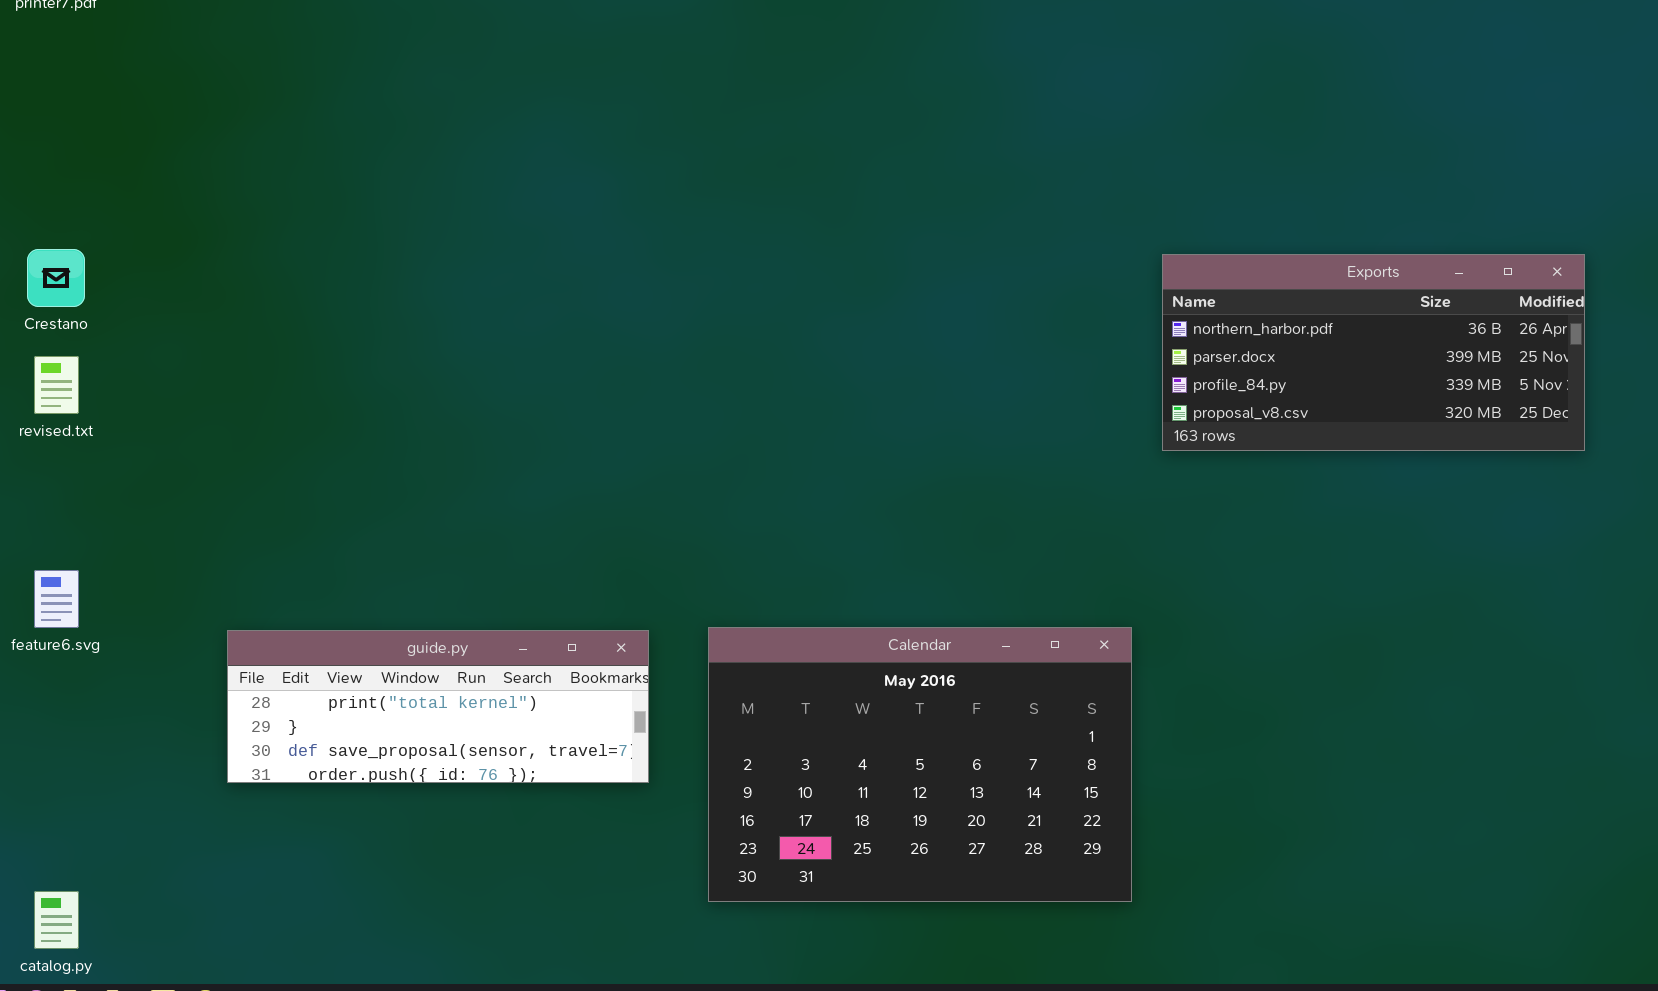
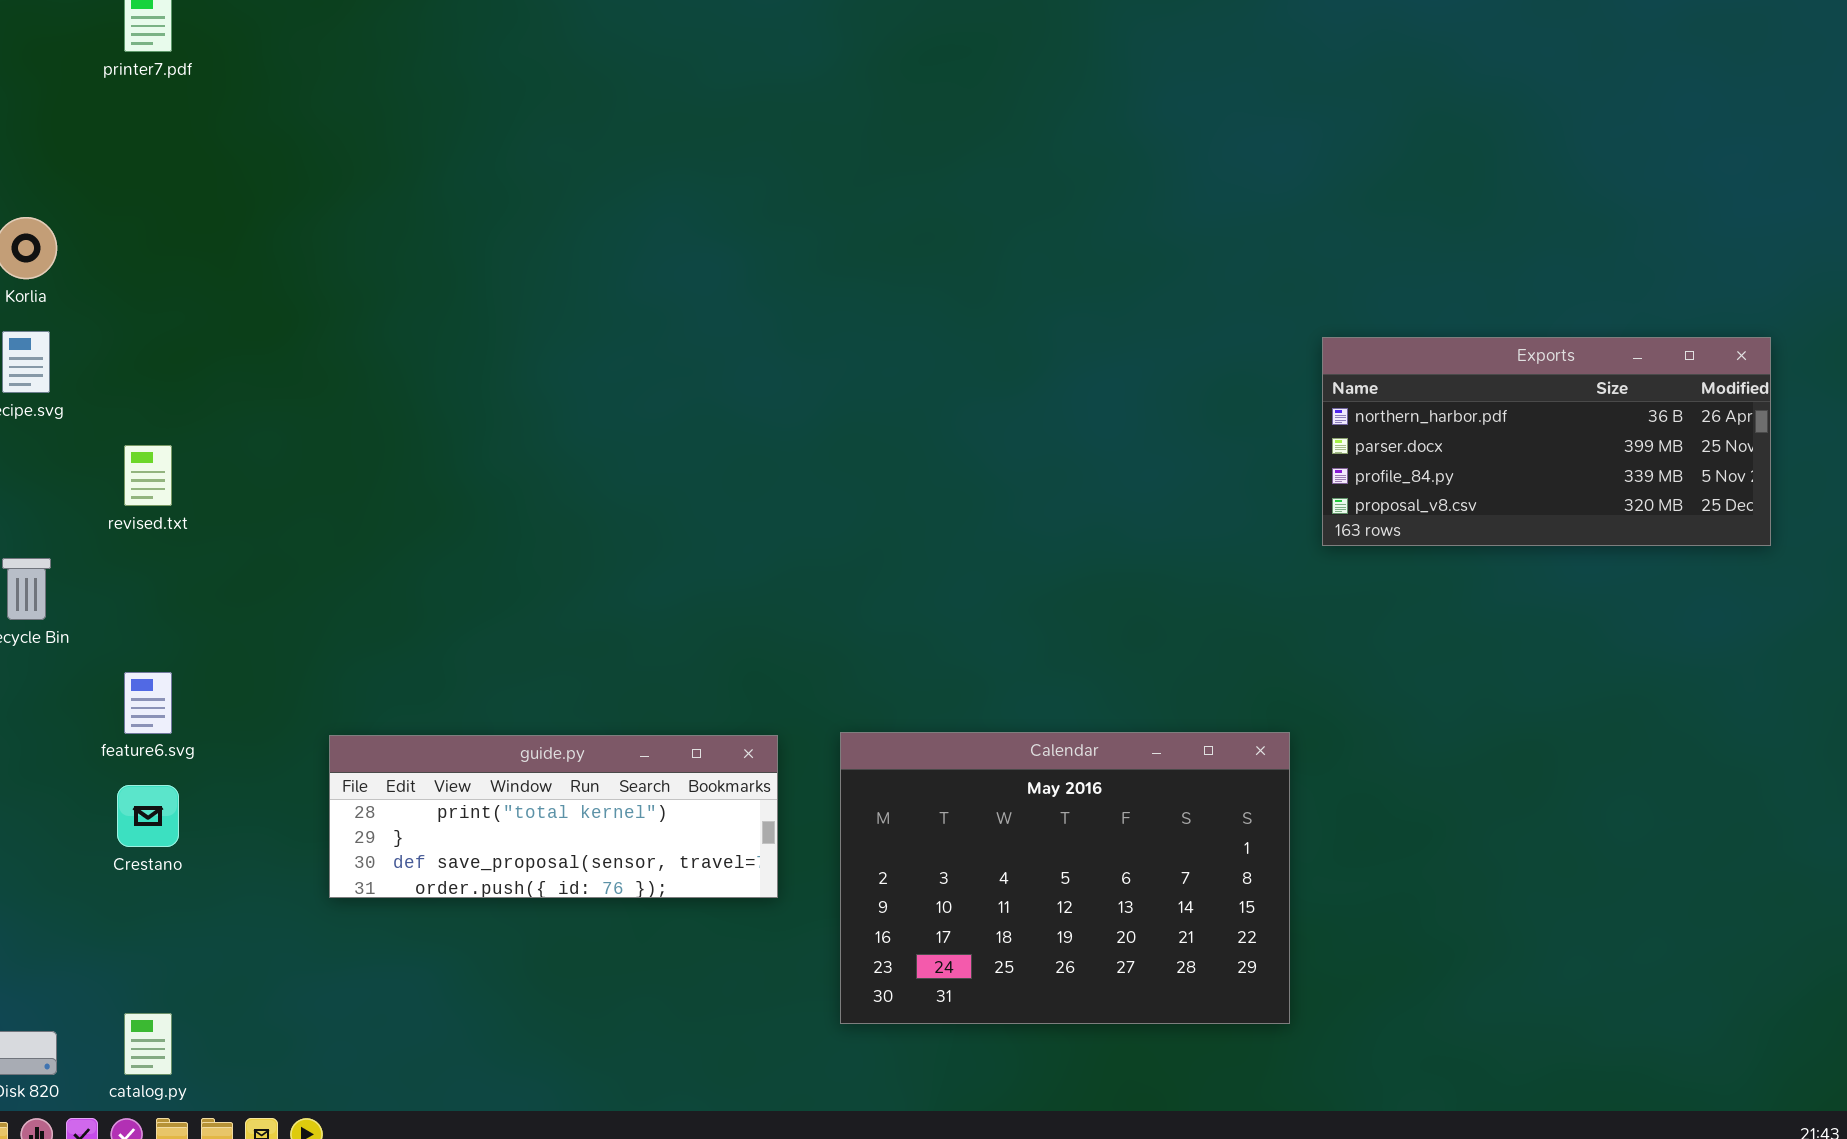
Crestano: [27,249,85,307] -> [117,785,179,847], moved

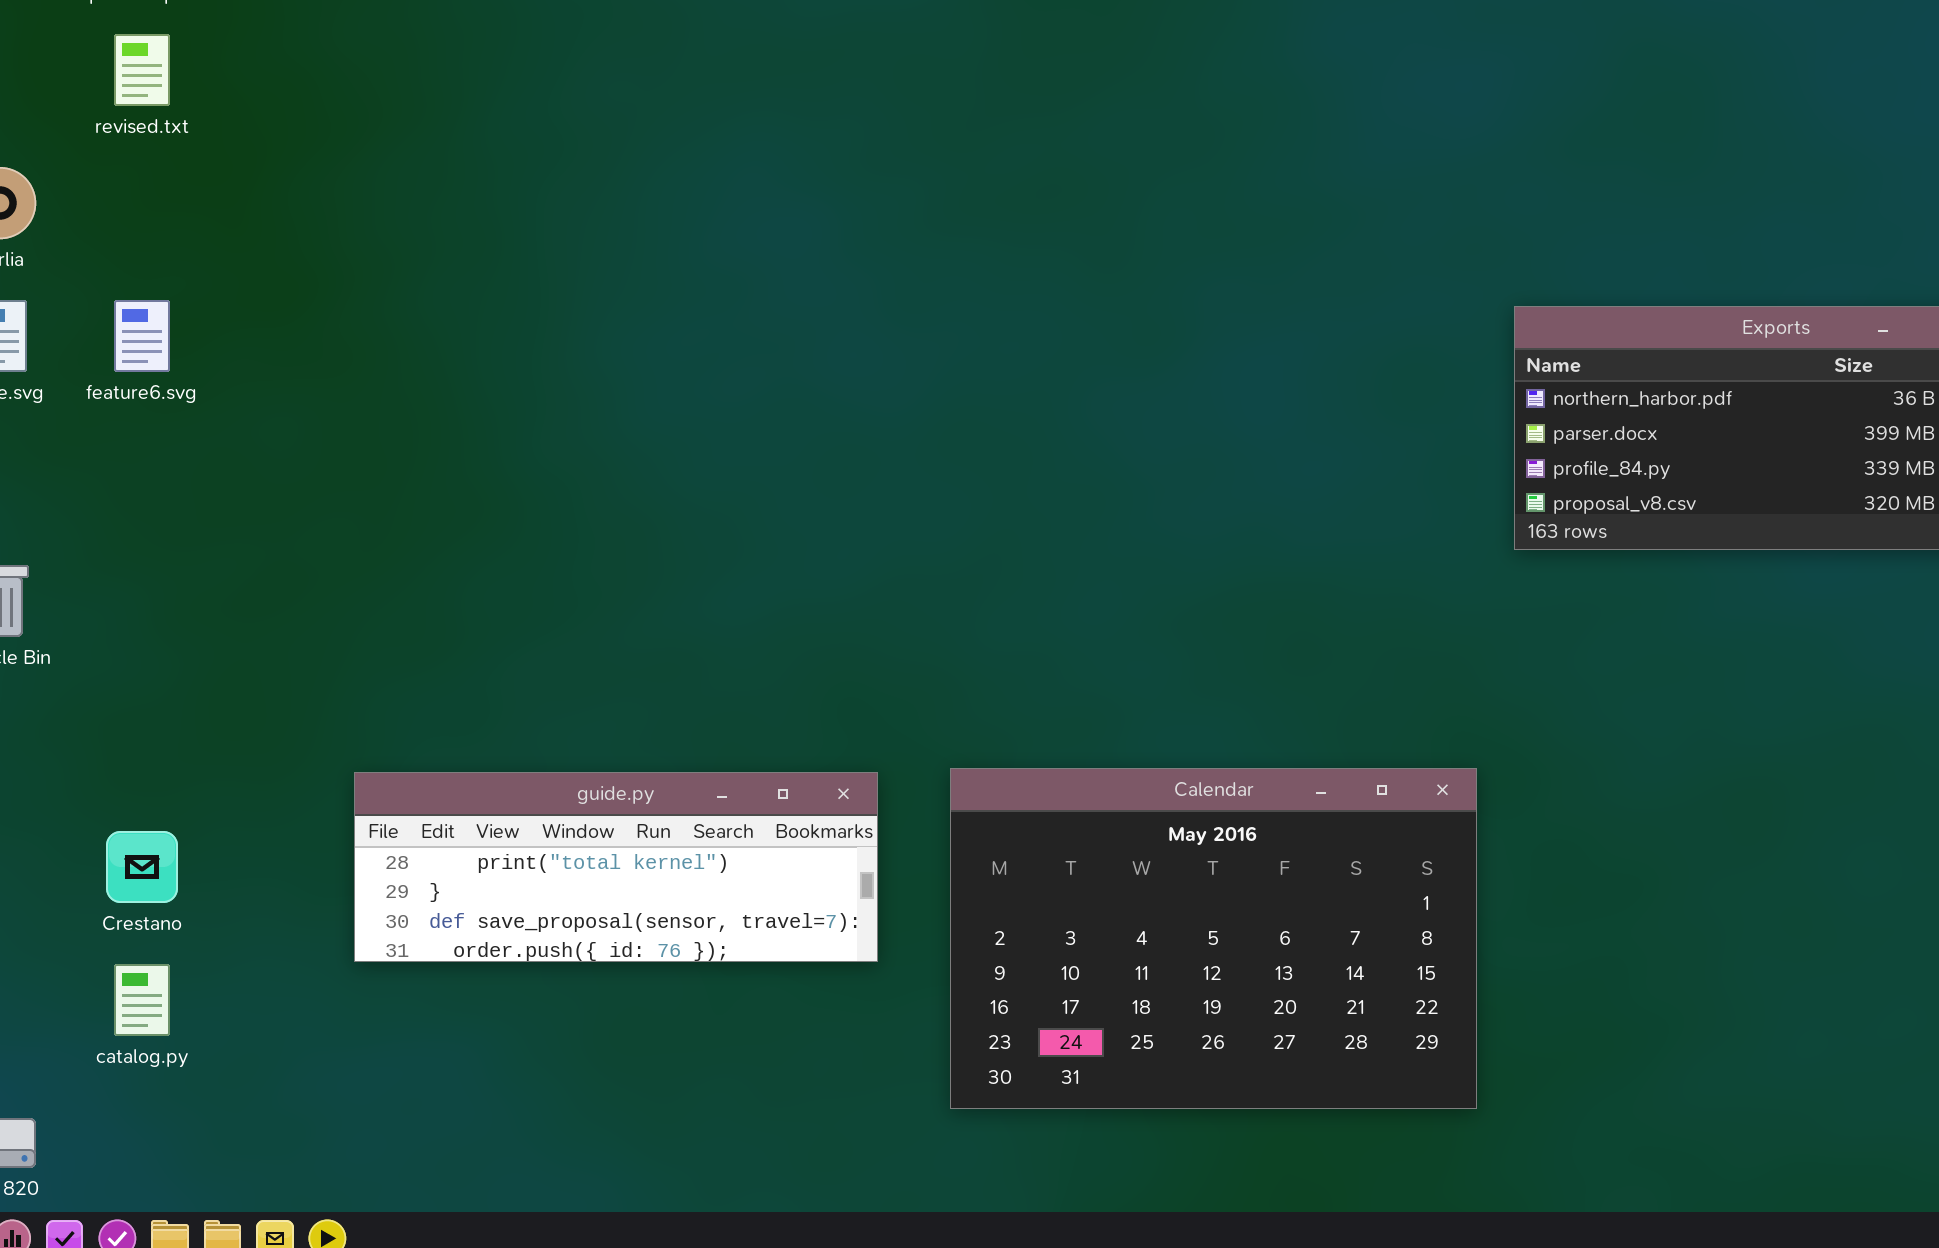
revised.txt: [124,445,172,506] -> [114,34,170,106], moved
feature6.svg: [124,672,172,734] -> [114,300,170,372], moved
catalog.py: [124,1013,172,1075] -> [114,964,170,1036], moved

